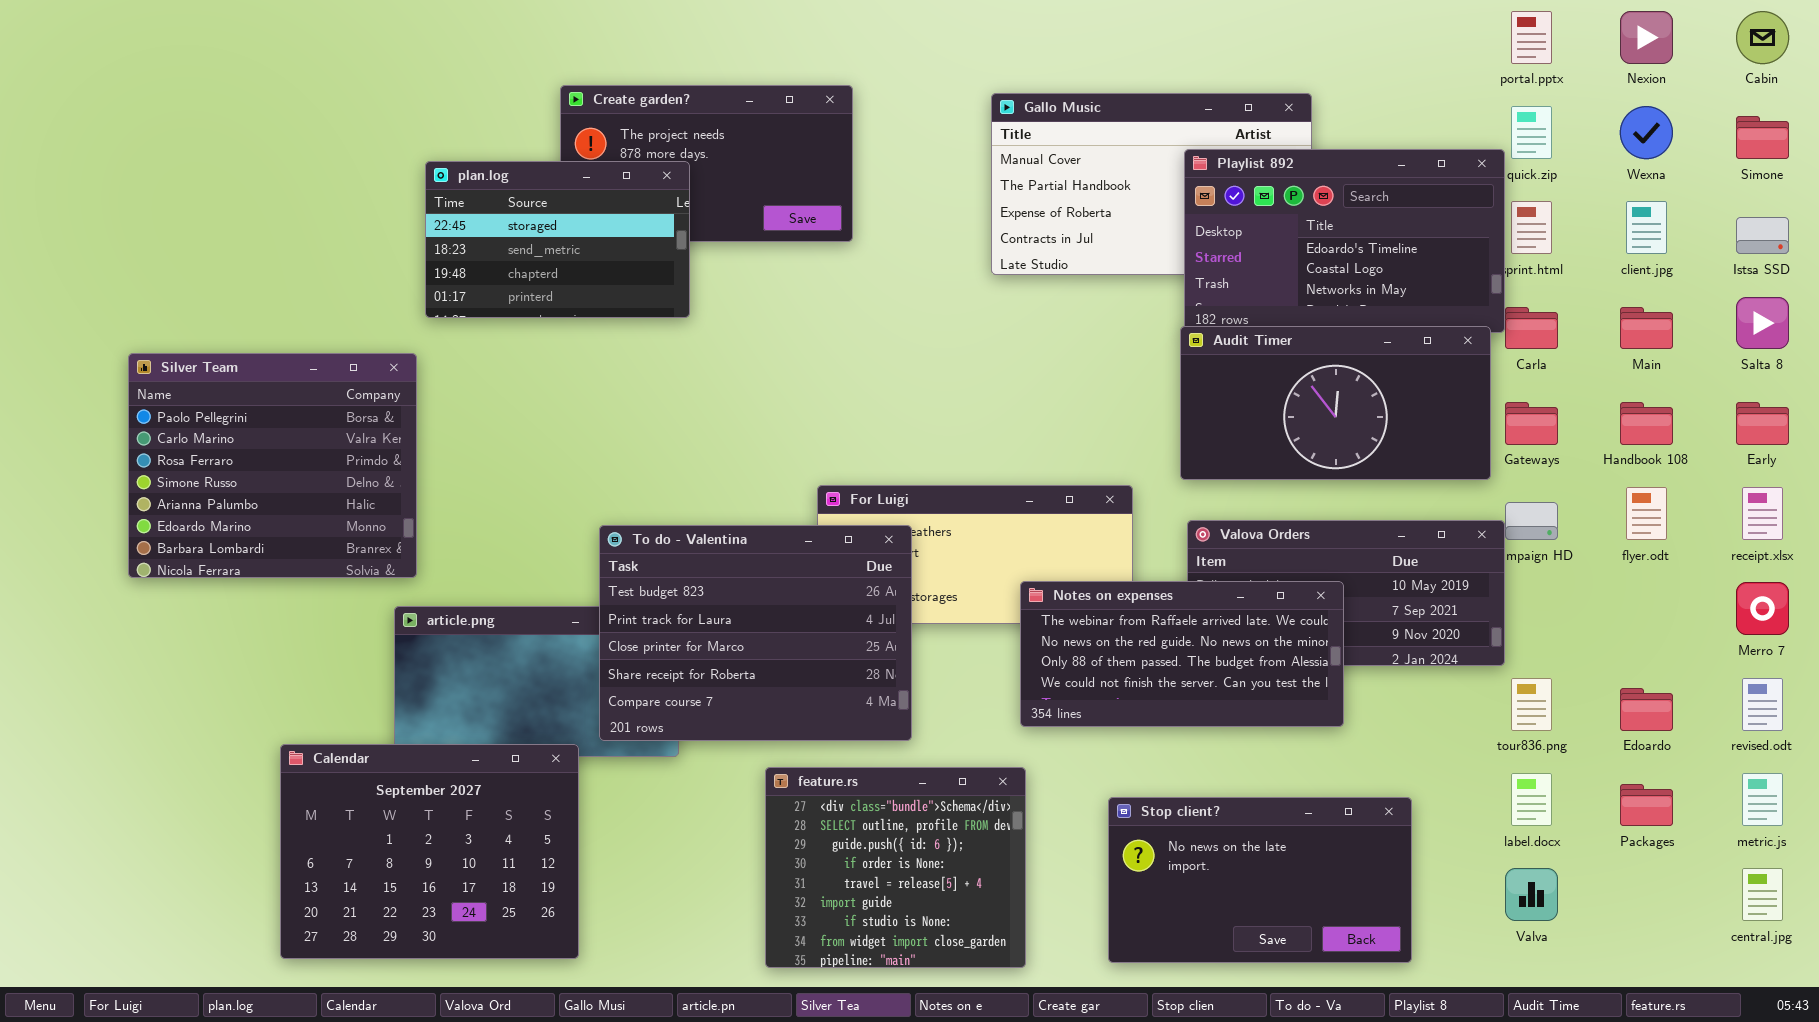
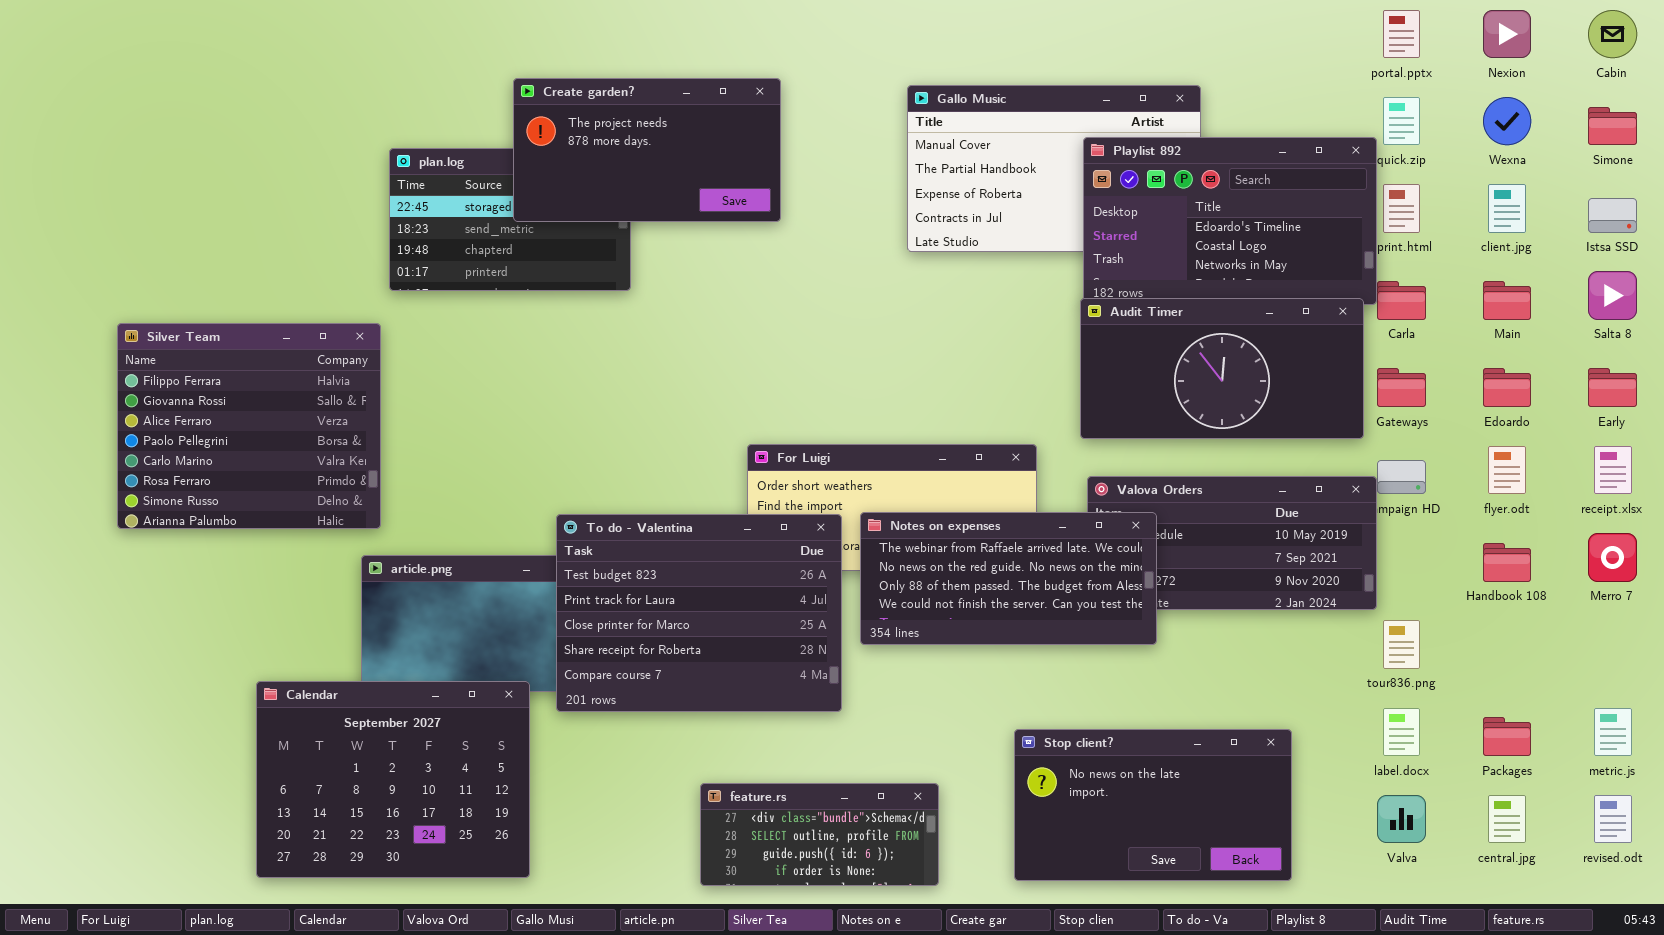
Create garden?: [560,85,853,242] -> [513,78,781,222], raised
Silver Team: [128,353,417,578] -> [117,323,381,529], scrolled up 3 rows
Handbook 108: [1620,402,1673,445] -> [1483,543,1531,582], moved
To do - Valentina: [599,525,912,741] -> [556,514,842,712], moved
Notes on expenses: [1020,581,1344,727] -> [860,512,1157,645], moved
revised.odt: [1742,678,1783,731] -> [1594,795,1632,843], moved
Edoardo: [1620,688,1673,731] -> [1483,368,1531,407], moved
feature.rs: [765,767,1026,968] -> [700,783,939,886], resized
central.jpg: [1742,868,1783,921] -> [1488,795,1526,843], moved

